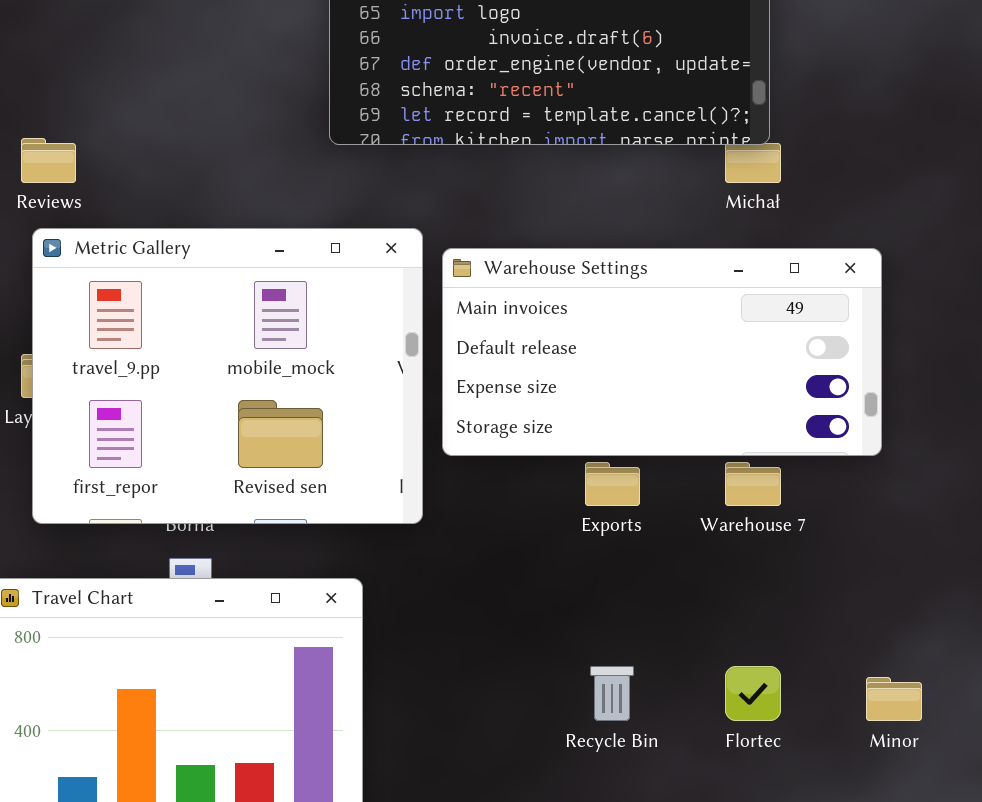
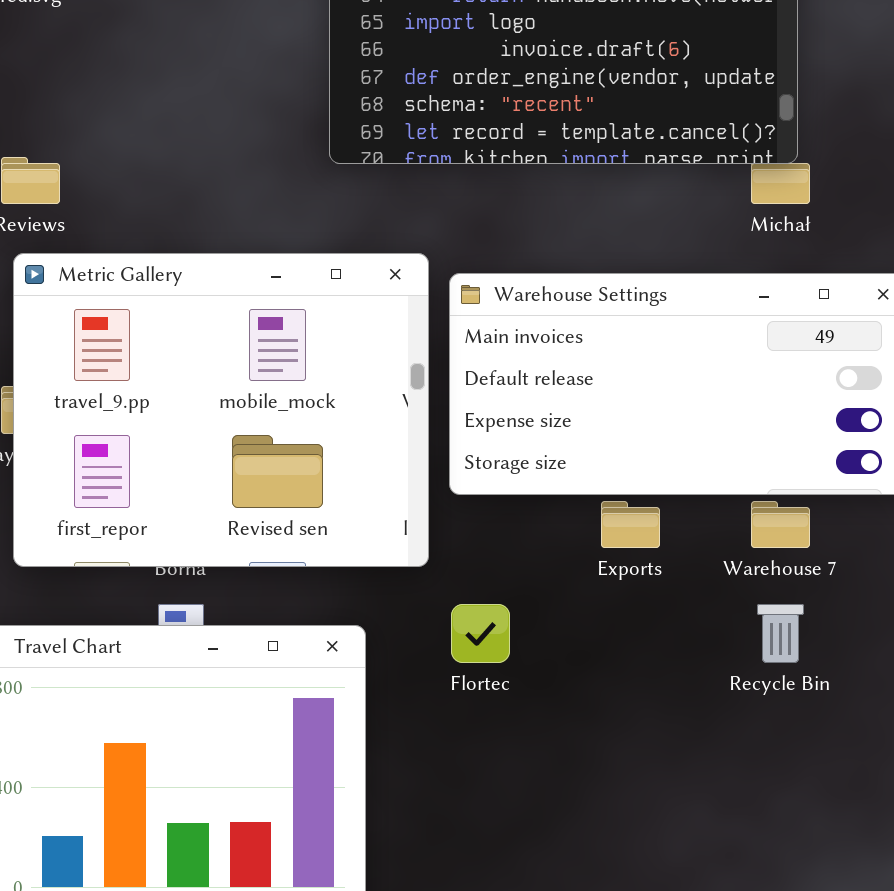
Recycle Bin: [590,666,634,721] -> [757,604,804,663], moved
Flortec: [725,666,781,721] -> [451,604,510,663], moved

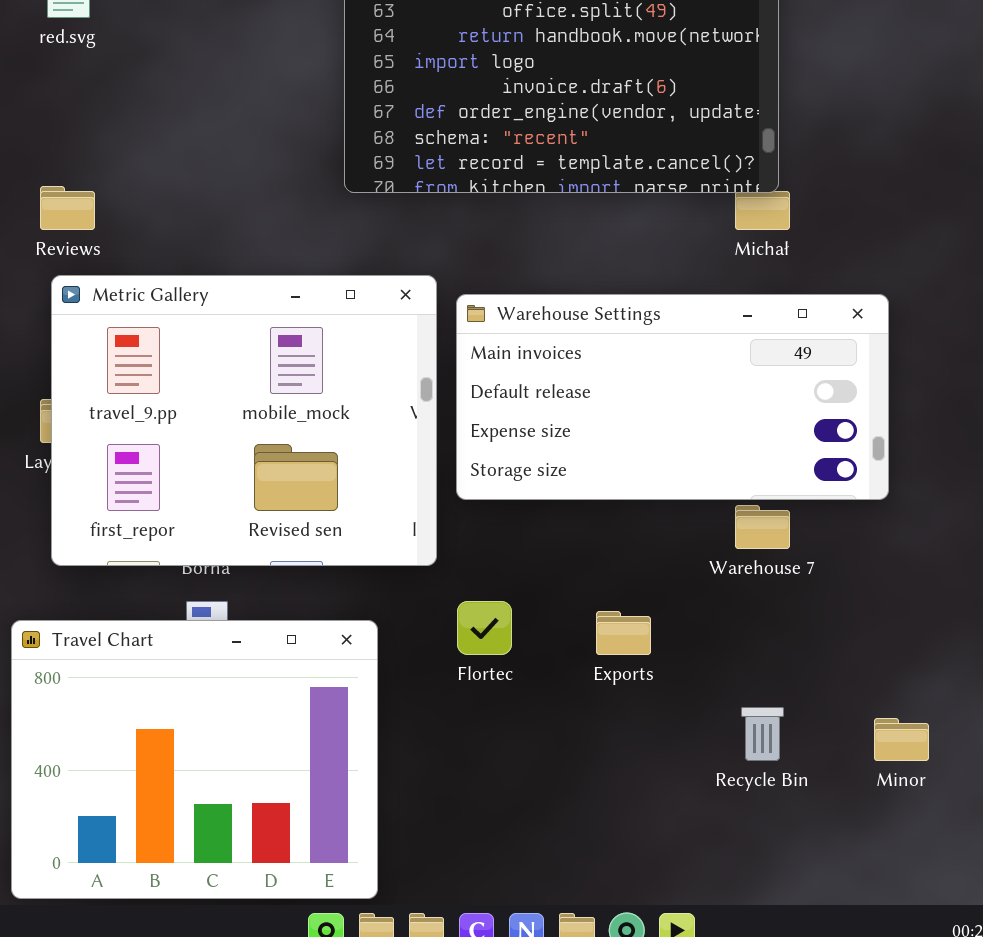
Exports: [601,501,660,548] -> [596,611,651,655], moved
Recycle Bin: [757,604,804,663] -> [741,707,784,761], moved

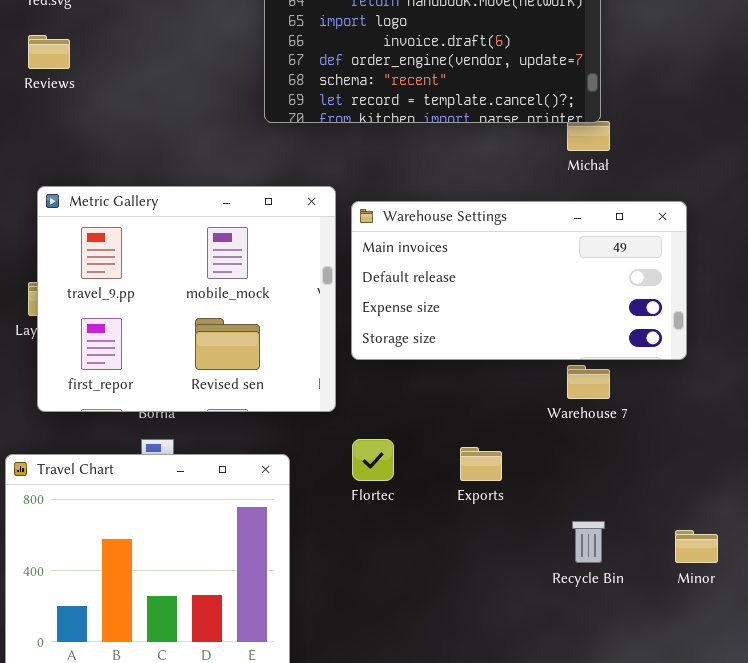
Reviews: [40,186,95,230] -> [28,35,70,69], moved

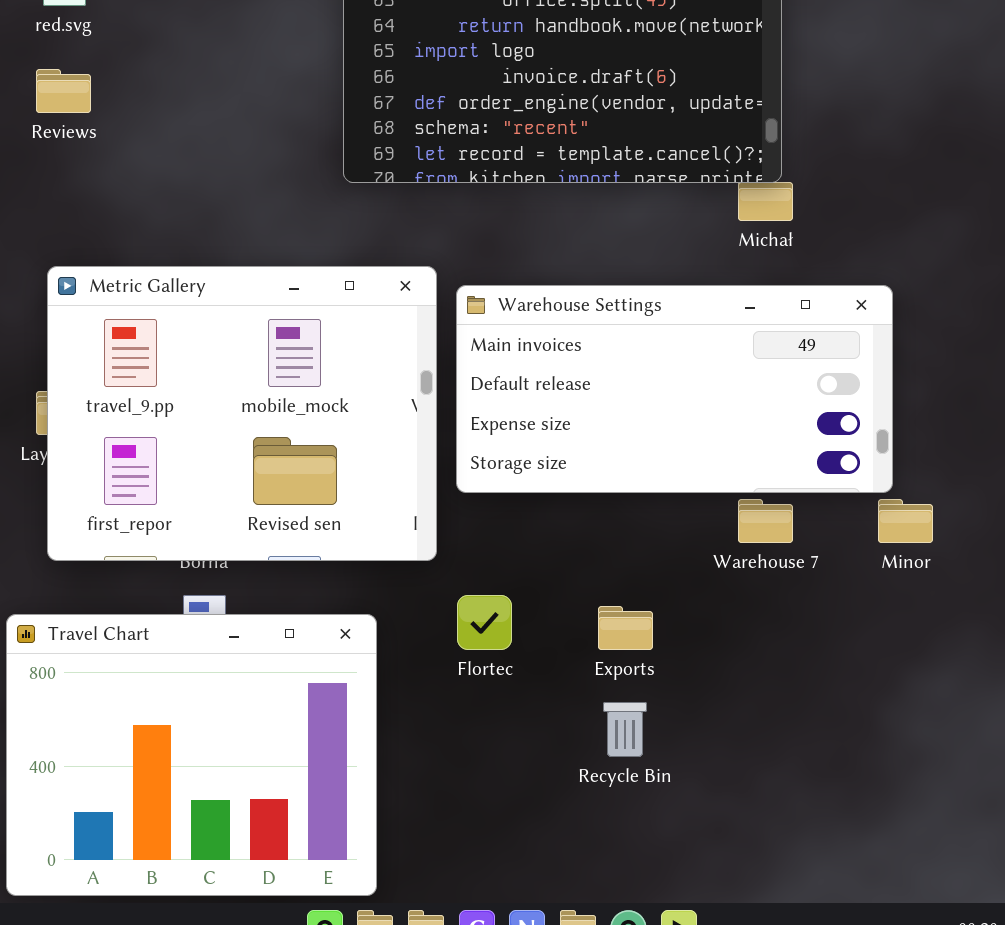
Recycle Bin: [572,521,605,563] -> [603,702,647,757], moved
Minor: [675,530,718,563] -> [878,499,933,543], moved

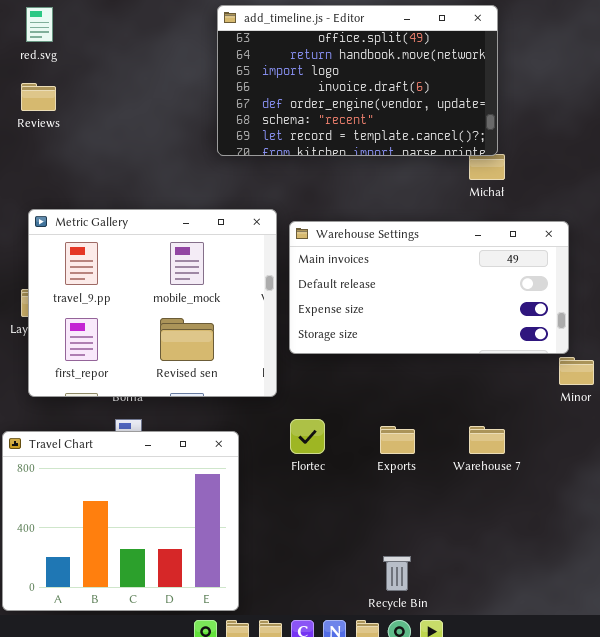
Warehouse 7: [738,499,793,543] -> [469,426,505,454], moved
Recycle Bin: [603,702,647,757] -> [383,556,411,591], moved

